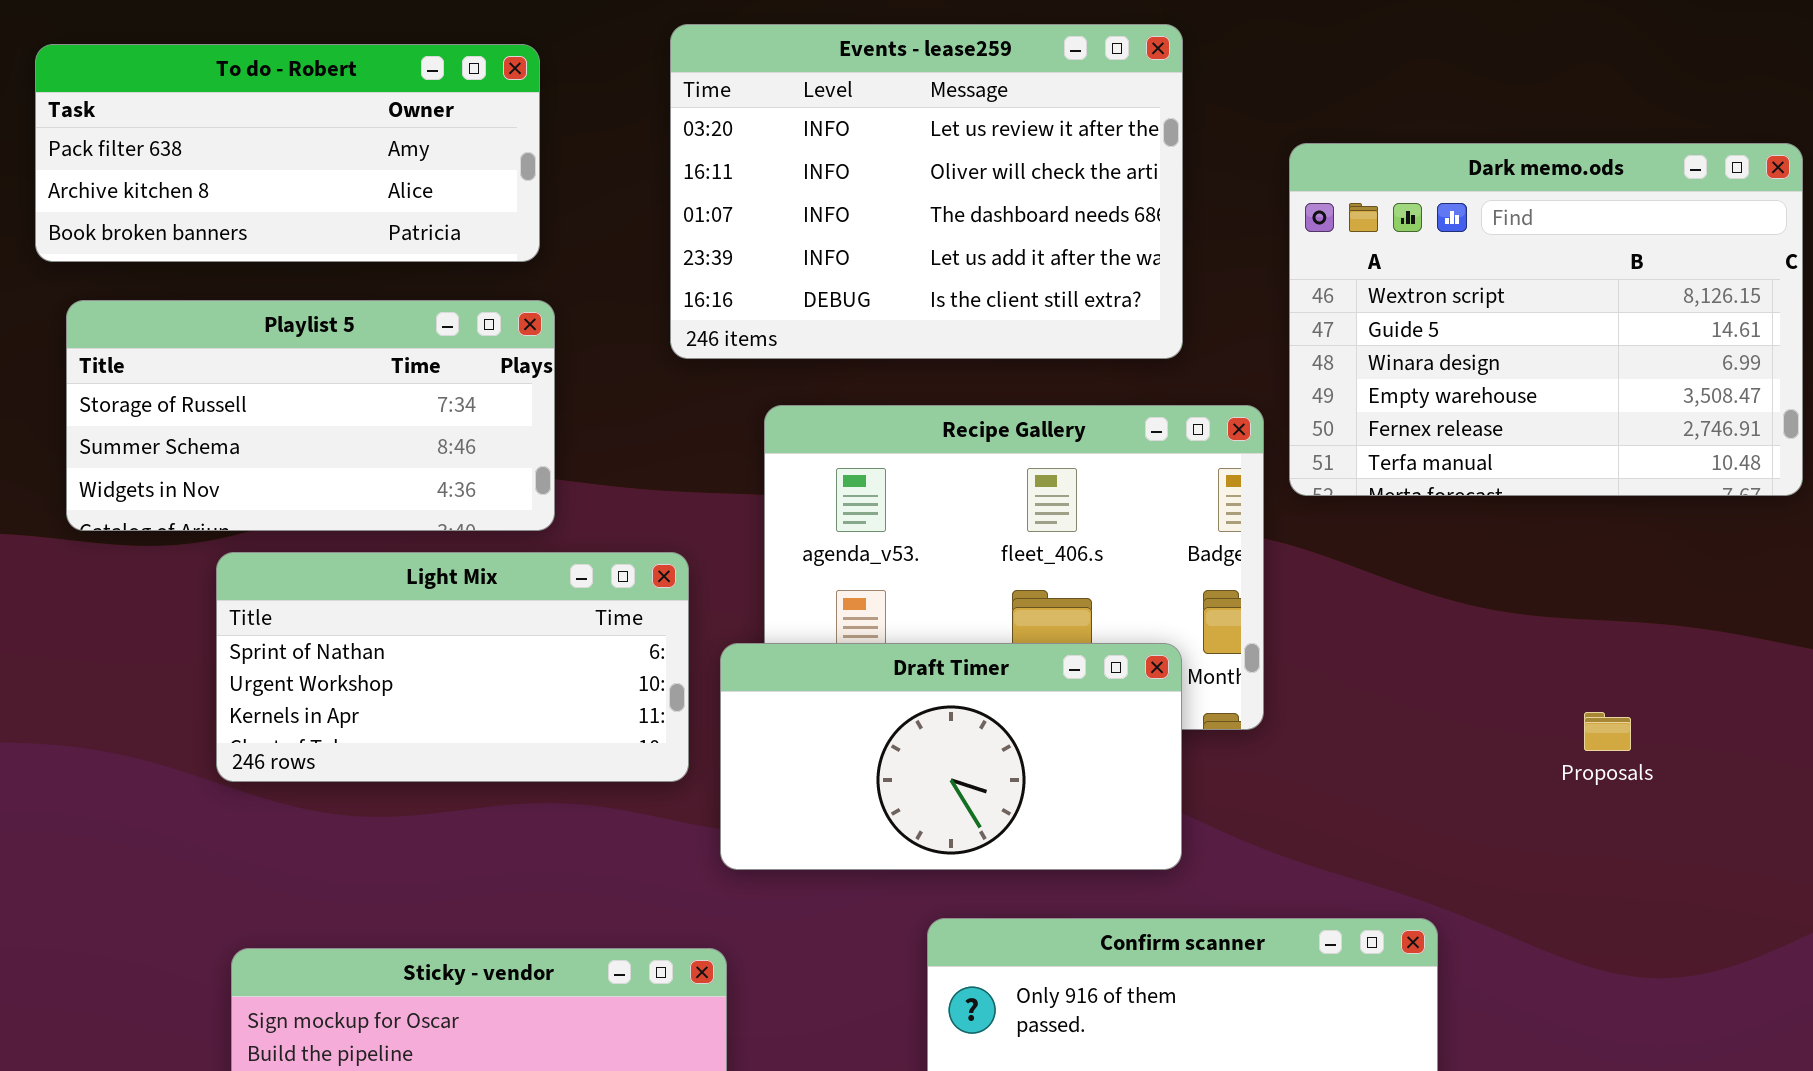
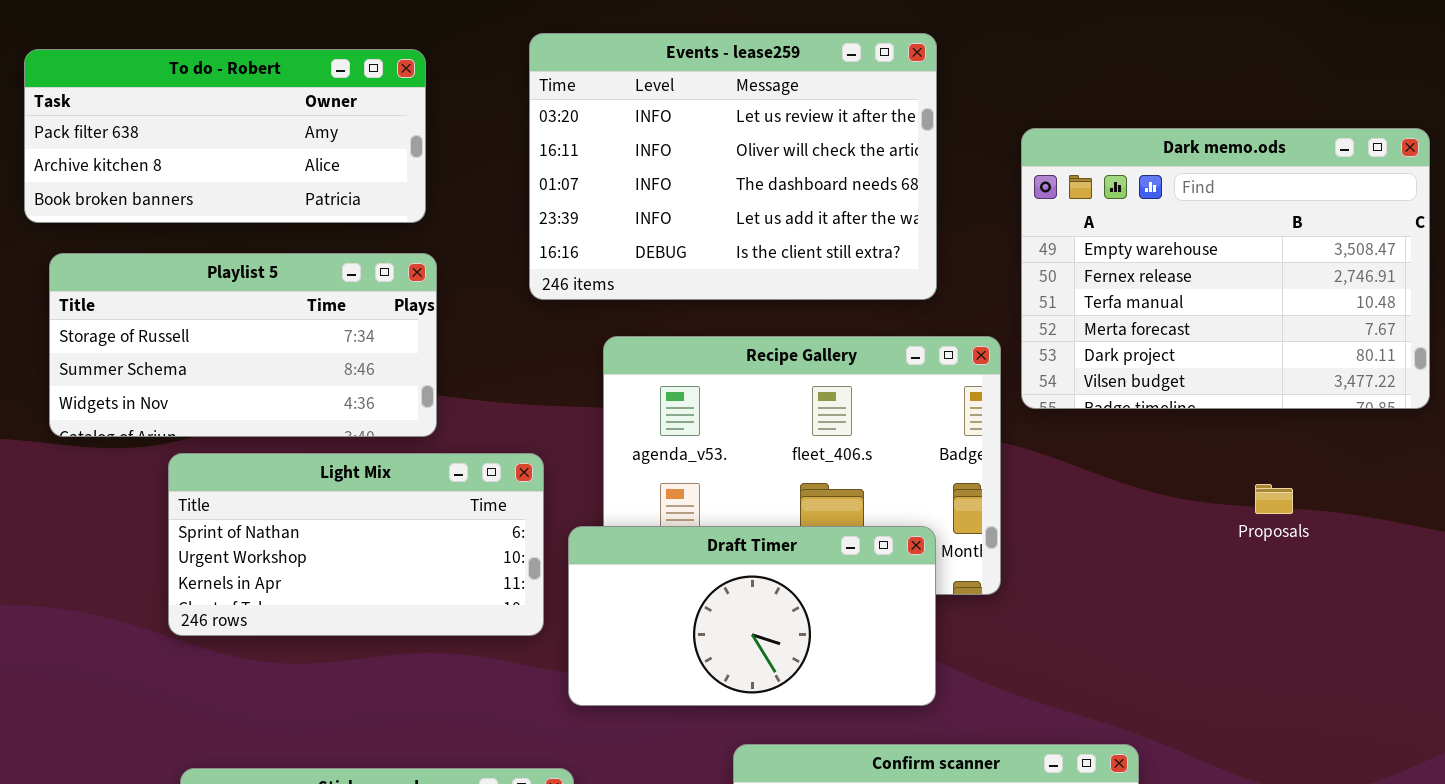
Dark memo.ods: [1289,143,1803,496] -> [1021,128,1430,409], scrolled down 3 rows
Proposals: [1584,712,1631,751] -> [1255,484,1293,514], moved

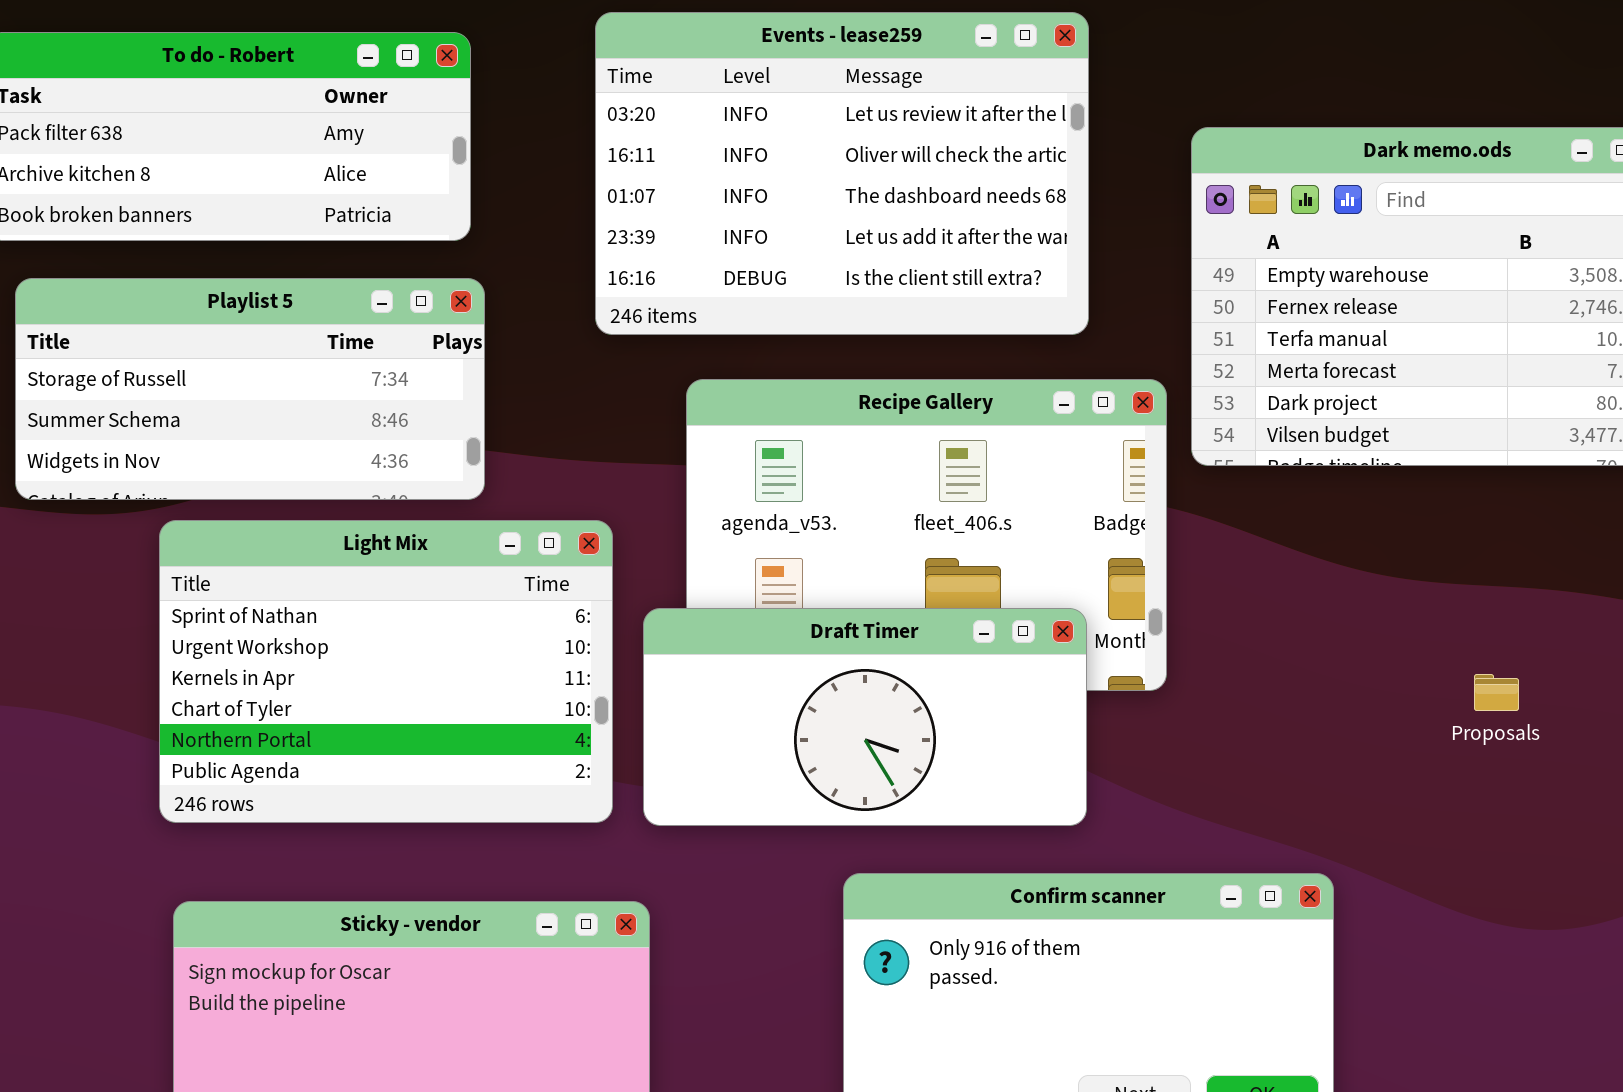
Light Mix: [168,453,544,636] -> [159,520,613,823], resized
Proposals: [1255,484,1293,514] -> [1474,674,1519,711], moved

